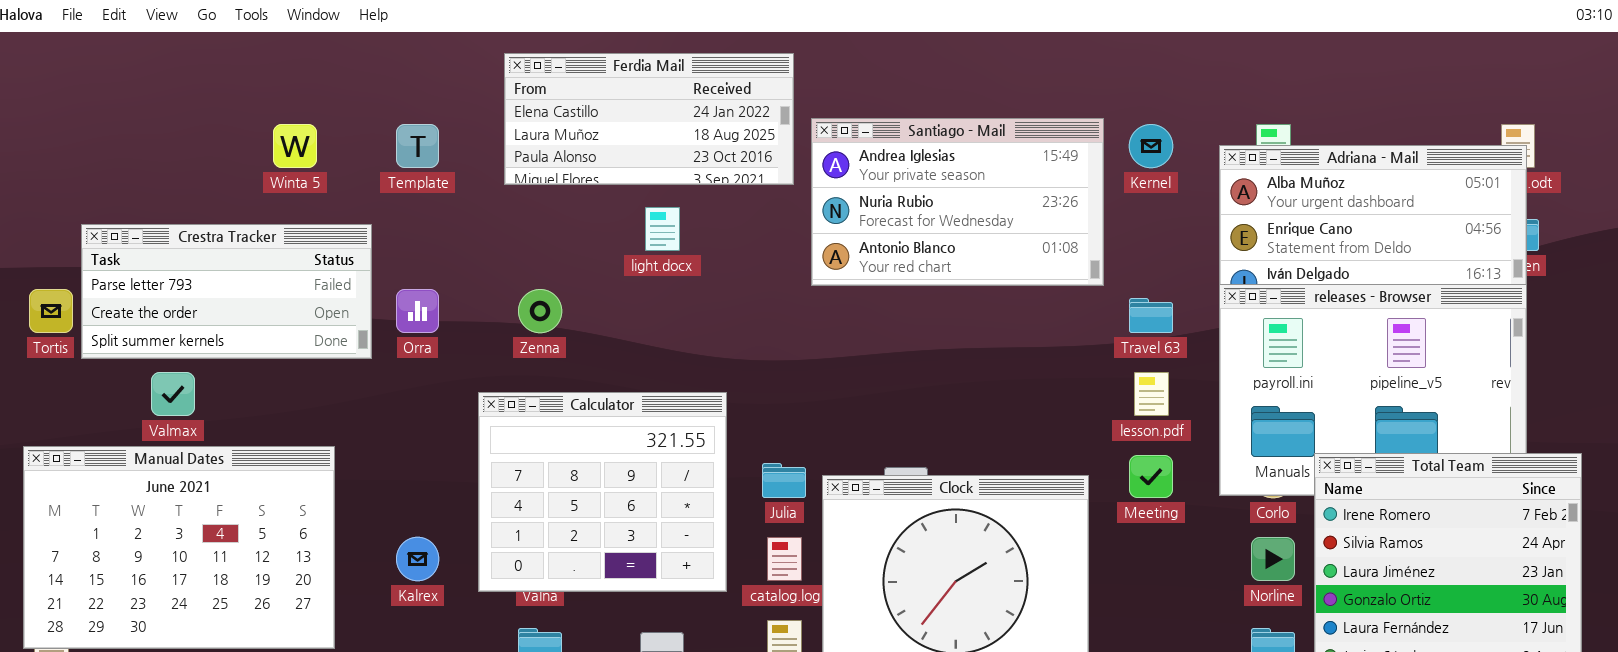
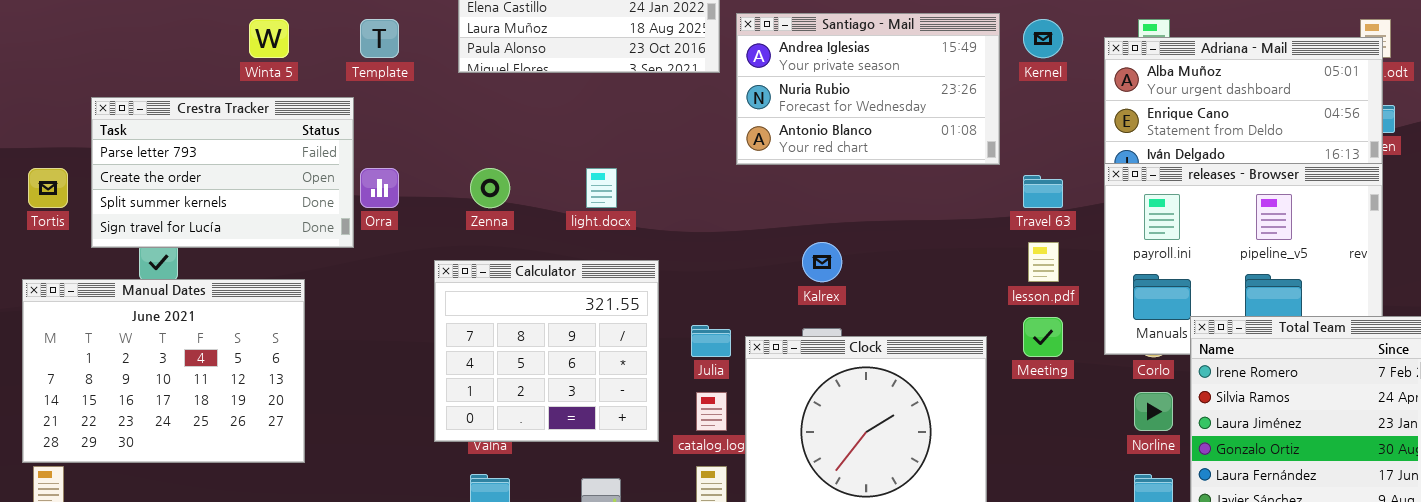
light.docx: [645,207,680,251] -> [586,168,617,208], moved
Crestra Tracker: [81,224,372,359] -> [91,97,354,248], moved, resized
Manual Dates: [23,446,335,649] -> [22,279,305,463], moved
Kalrex: [396,537,439,581] -> [802,242,842,282], moved

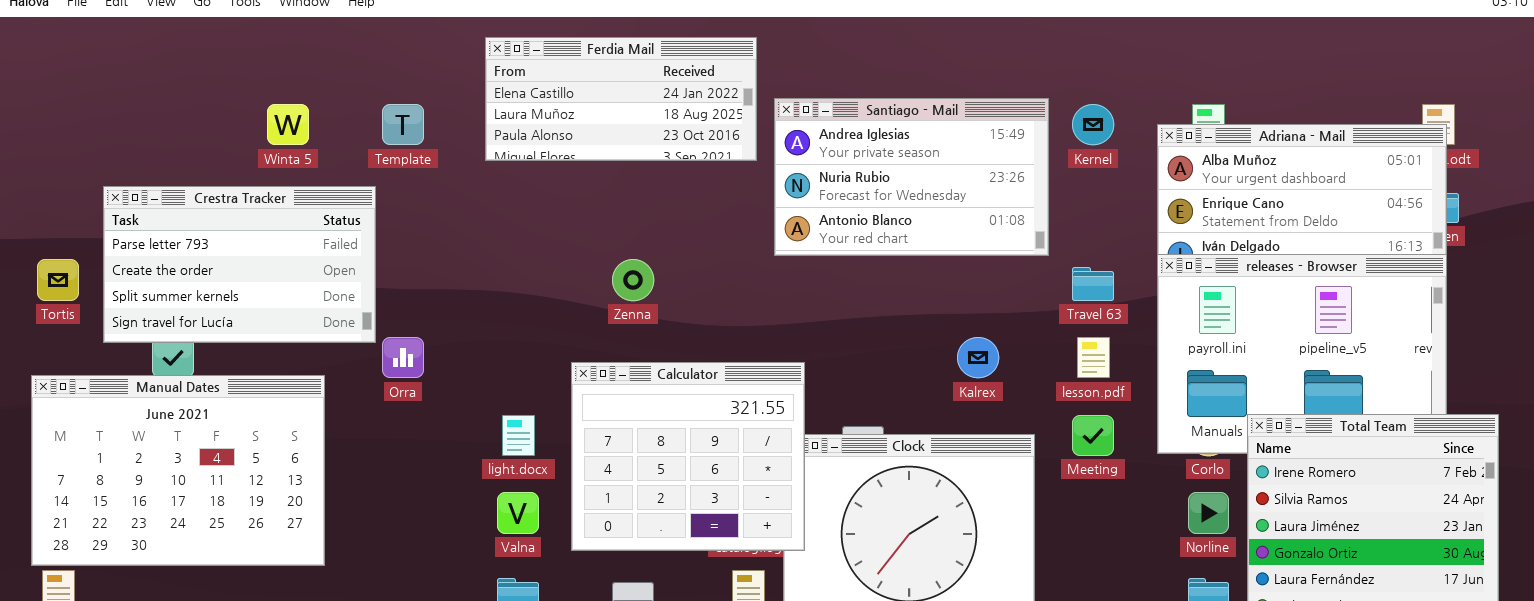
Orra: [360,168,399,208] -> [382,337,424,378], moved
Zenna: [470,168,510,208] -> [612,259,654,301], moved
light.docx: [586,168,617,208] -> [502,415,535,456], moved
Kalrex: [802,242,842,282] -> [957,337,999,378], moved
Calculator: [434,260,659,442] -> [571,362,805,551], moved

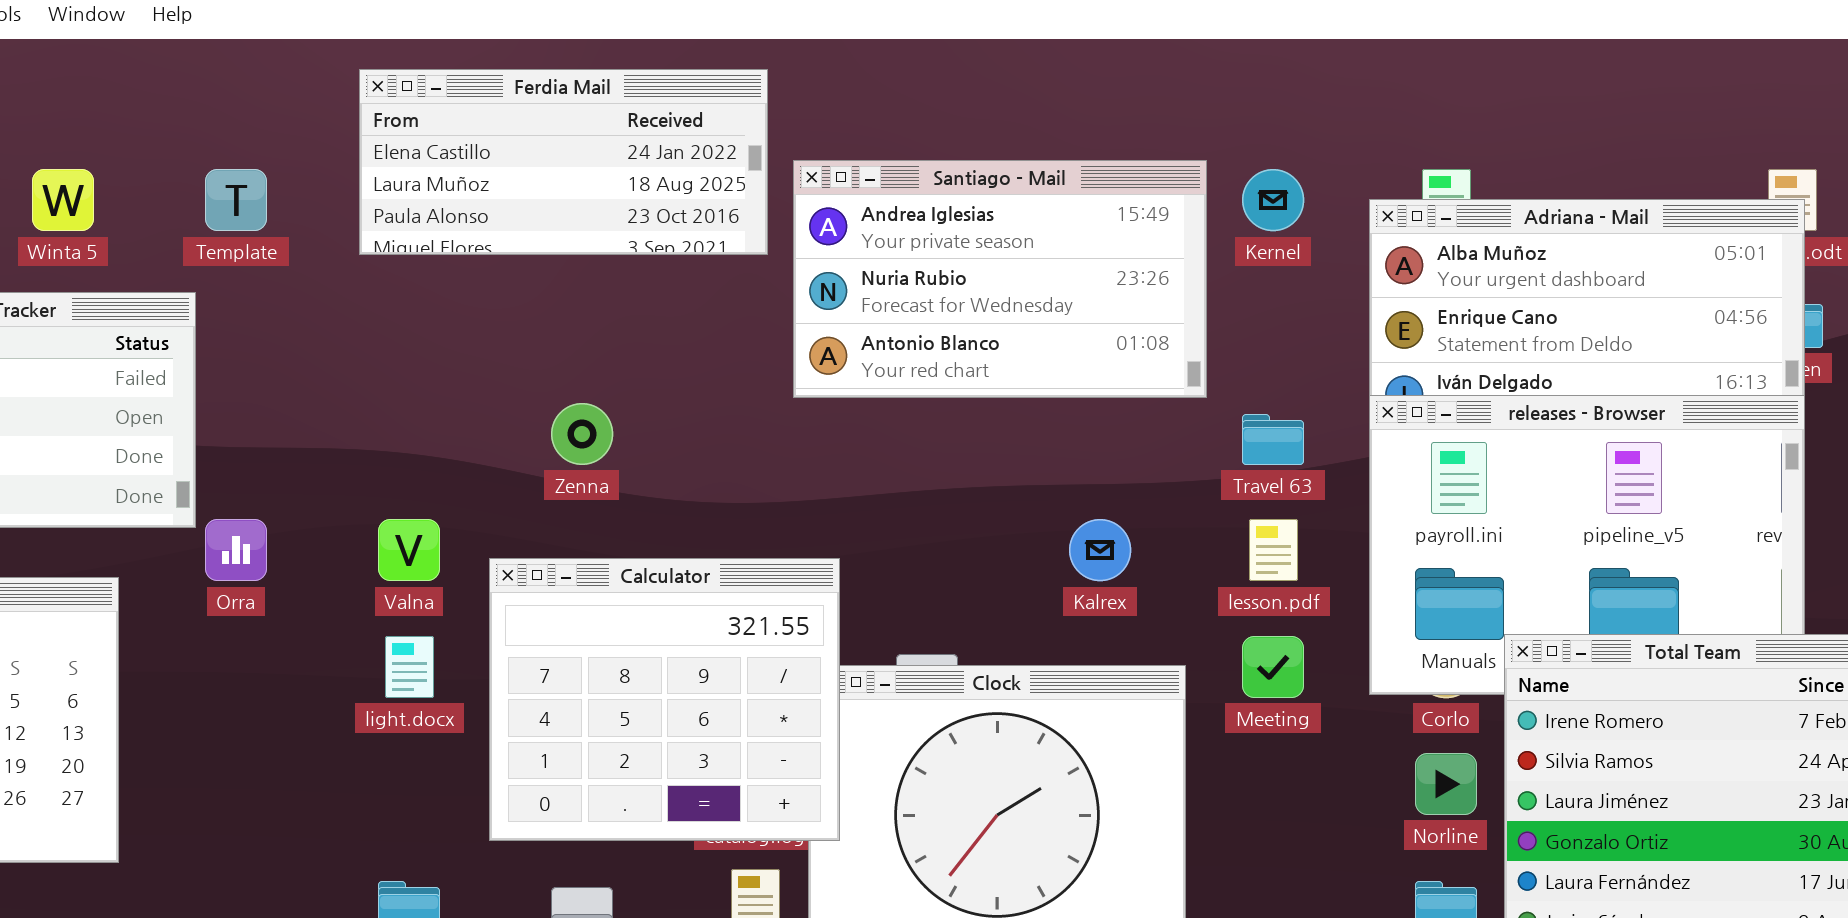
Valna: [497,492,539,534] -> [378,519,440,581], moved

